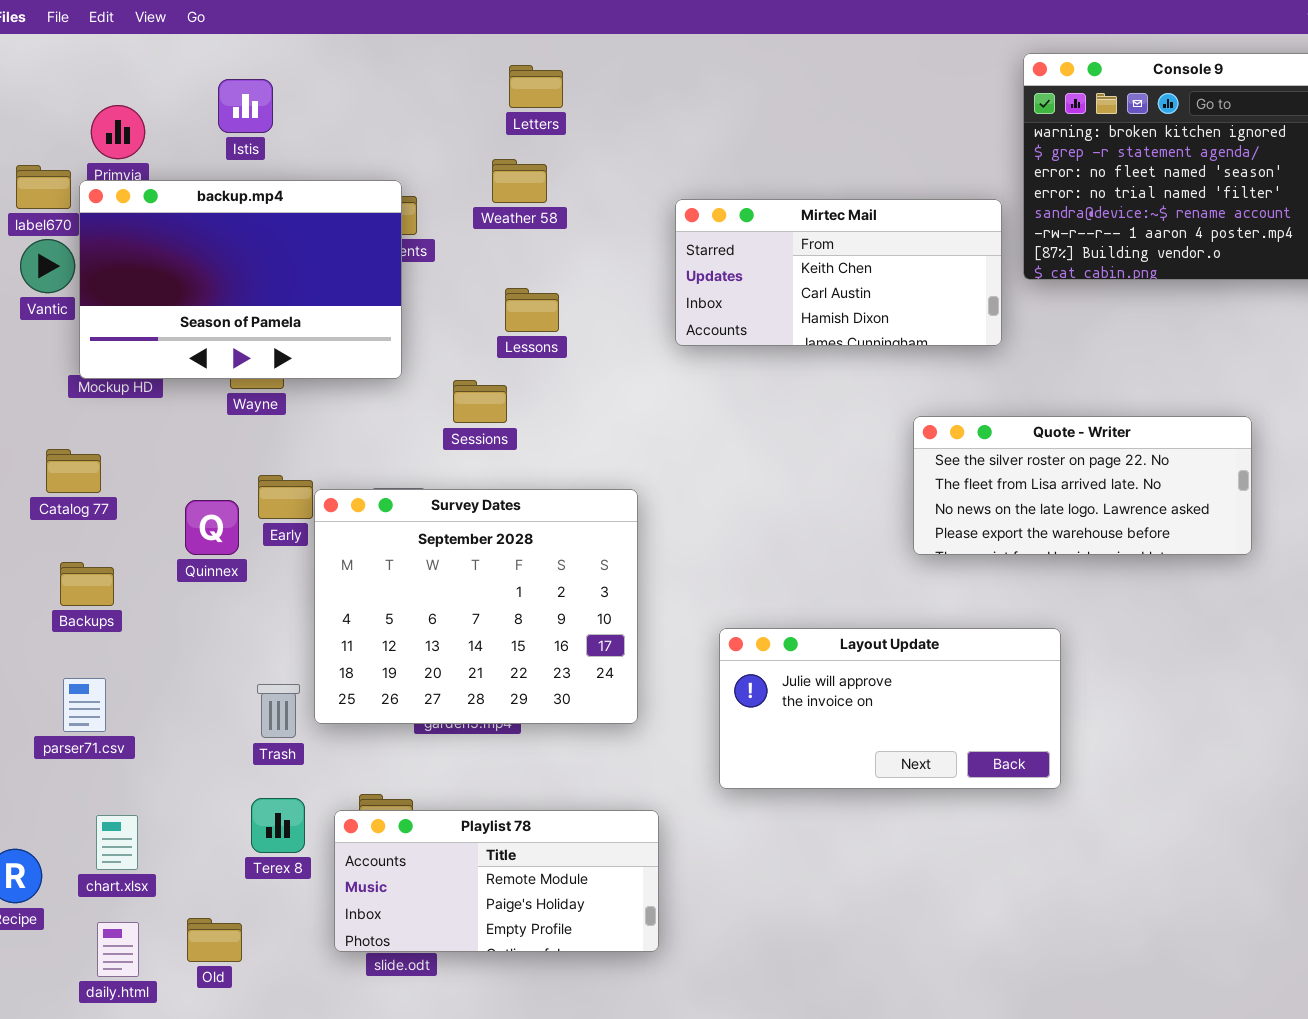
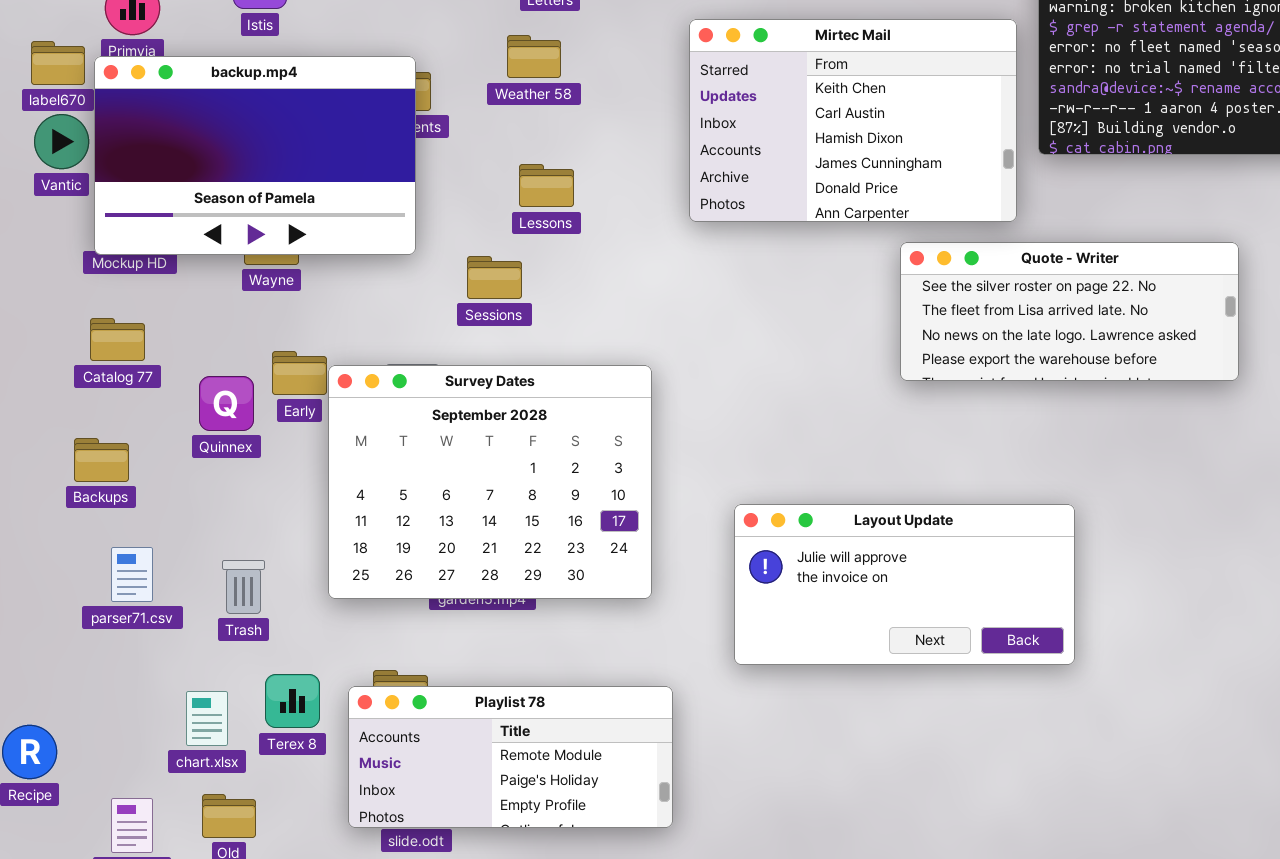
Mirtec Mail: [675,199,1002,346] -> [689,19,1017,222], resized
Quote - Writer: [913,416,1252,555] -> [900,242,1239,381], moved
Catalog 77: [46,449,101,493] -> [90,318,145,361], moved
parser71.csv: [63,678,106,732] -> [111,547,153,602], moved
Trash: [257,684,300,738] -> [222,560,265,614], moved
chart.xlsx: [96,815,138,870] -> [186,691,228,746], moved

